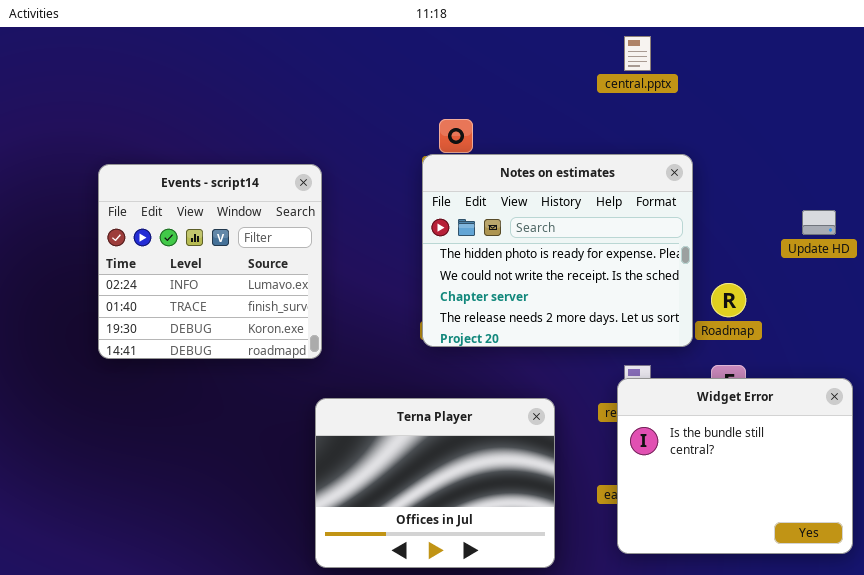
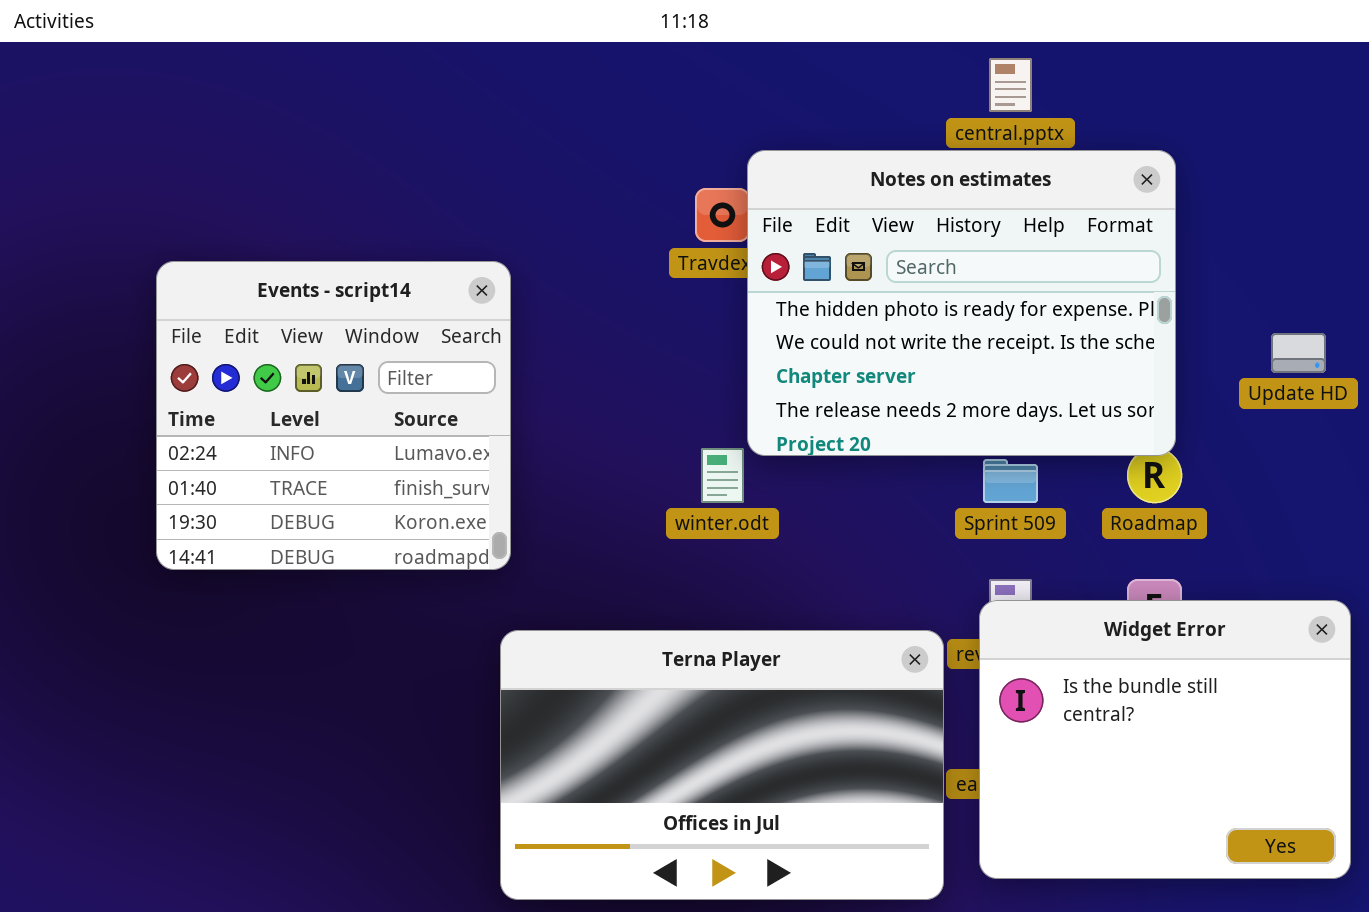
Notes on estimates: [422,154,693,347] -> [747,150,1176,456], moved
Terna Player: [315,398,555,568] -> [500,630,944,900], resized

